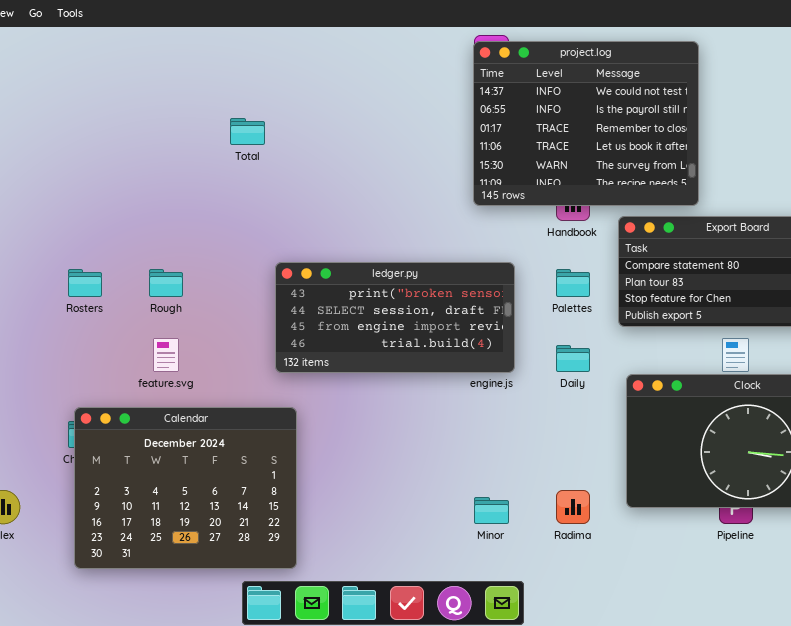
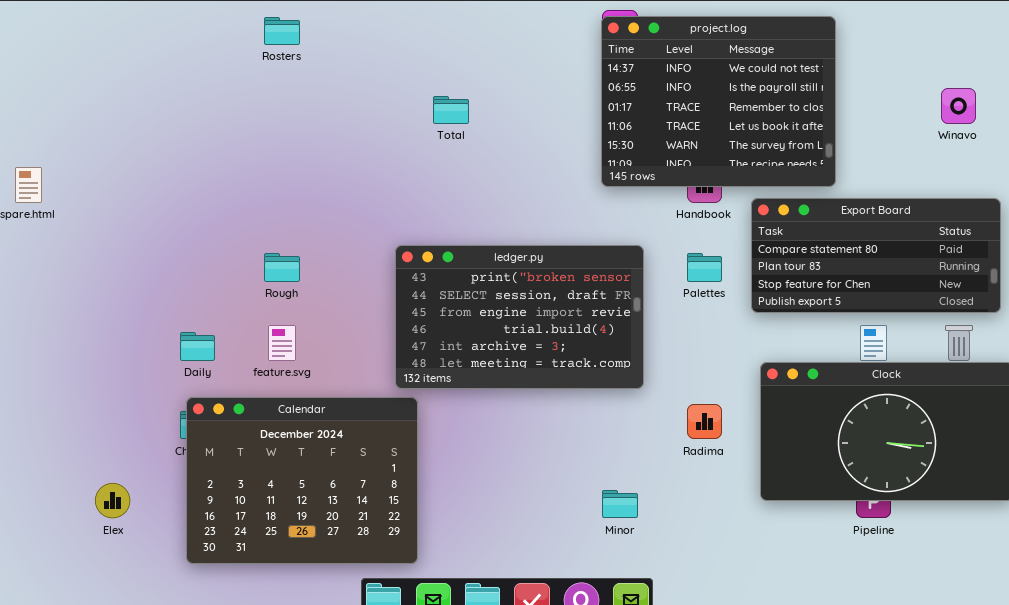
Total: [230,118,265,145] -> [433,96,469,124], moved
ledger.py: [275,262,515,373] -> [395,245,644,389], resized
Rosters: [68,269,102,297] -> [264,17,300,45], moved
Daily: [556,345,590,372] -> [180,332,215,361], moved
Radima: [556,490,590,524] -> [687,404,722,439], moved

